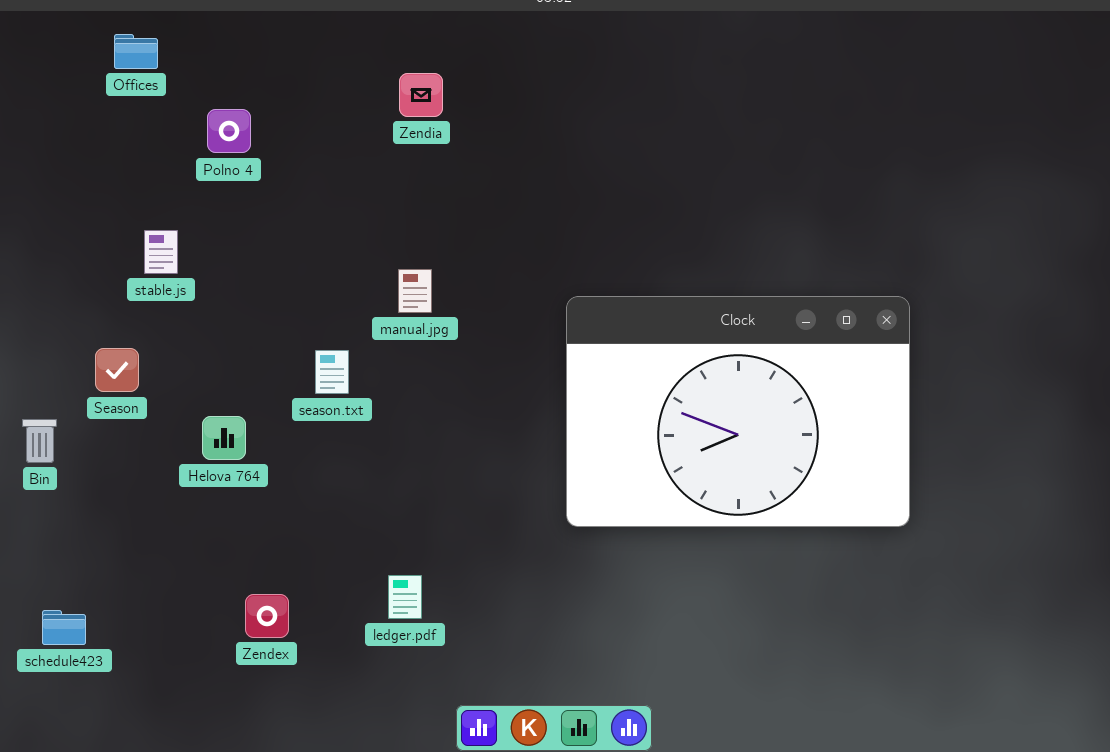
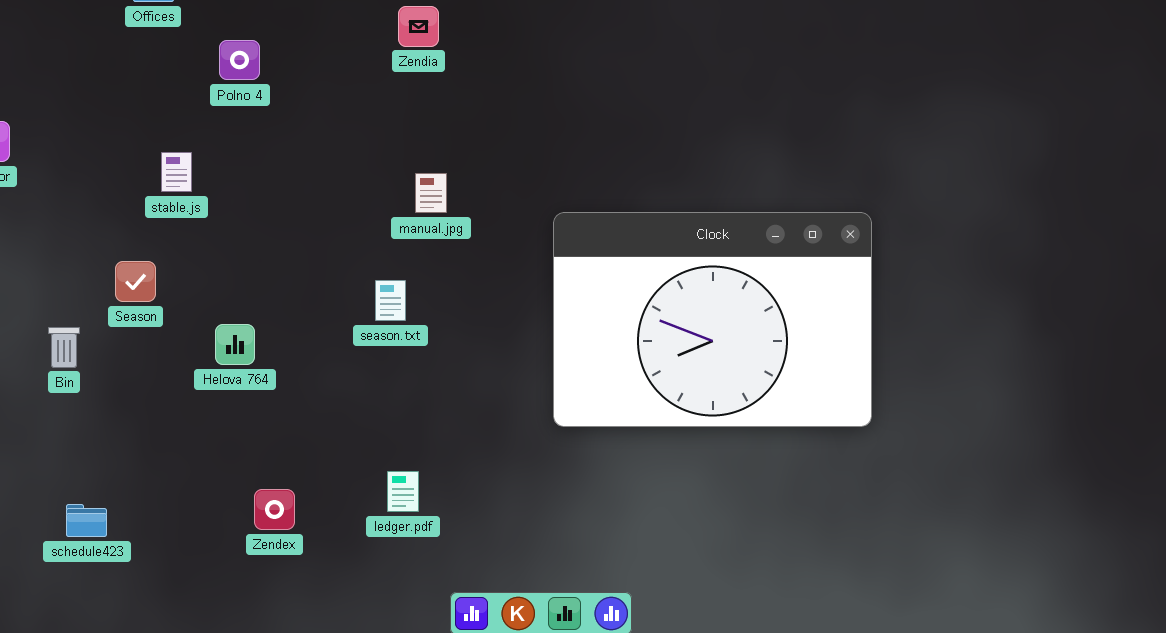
manual.jpg: [398,269,432,313] -> [415,173,447,213], moved
season.txt: [315,350,349,394] -> [375,280,406,321], moved

